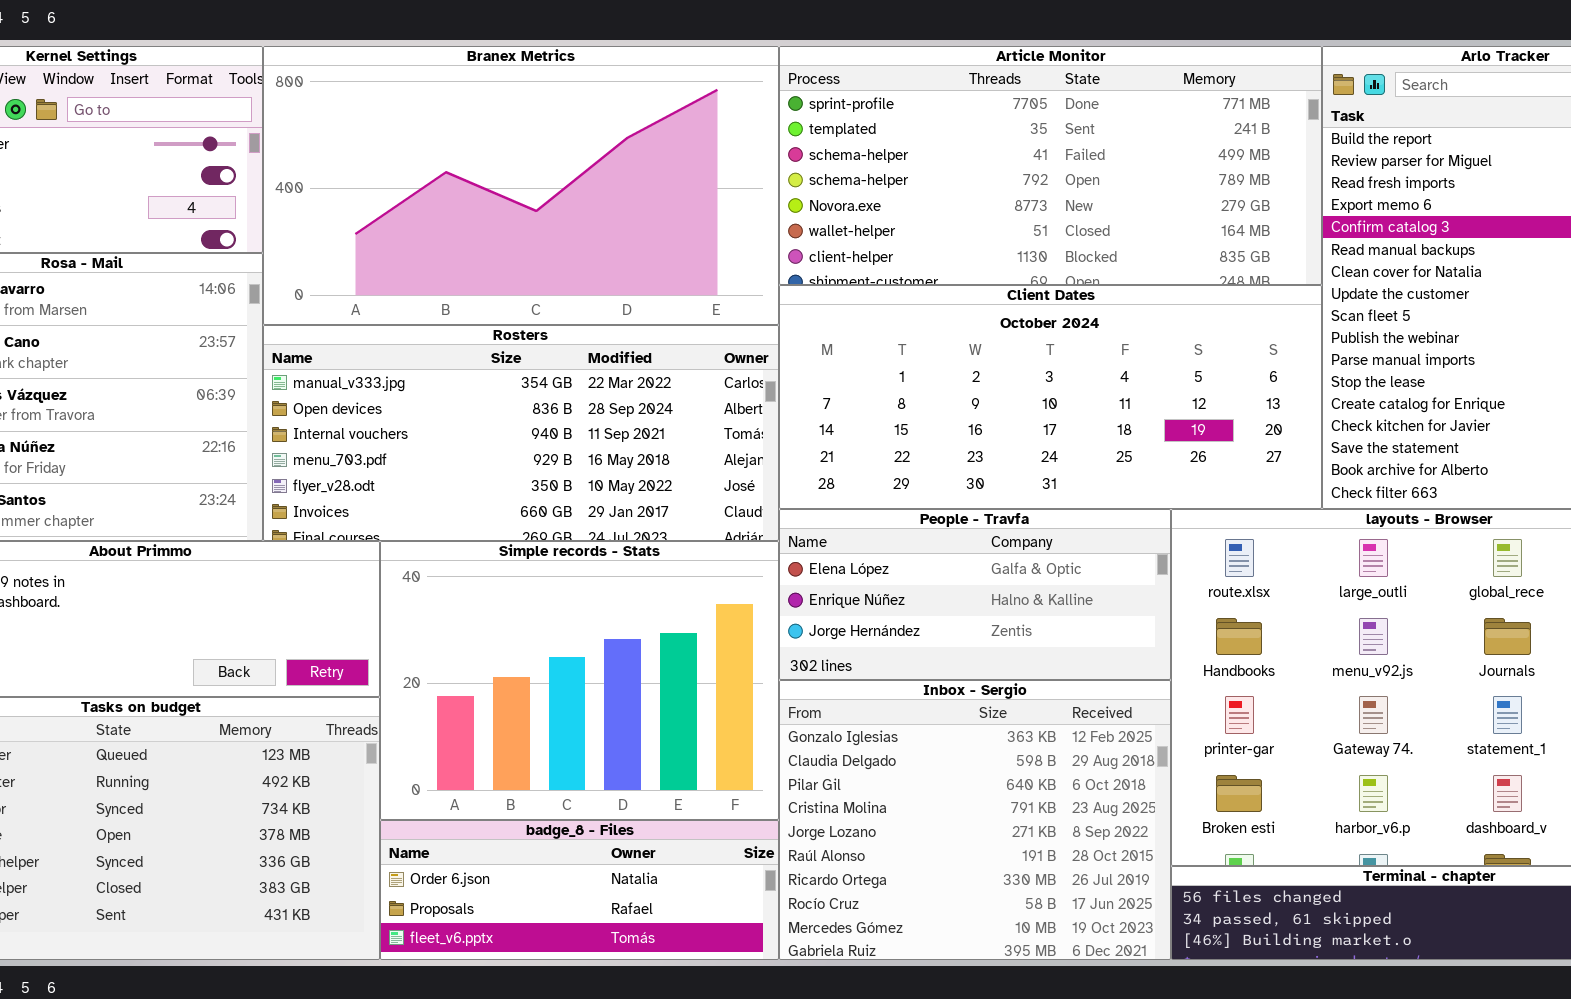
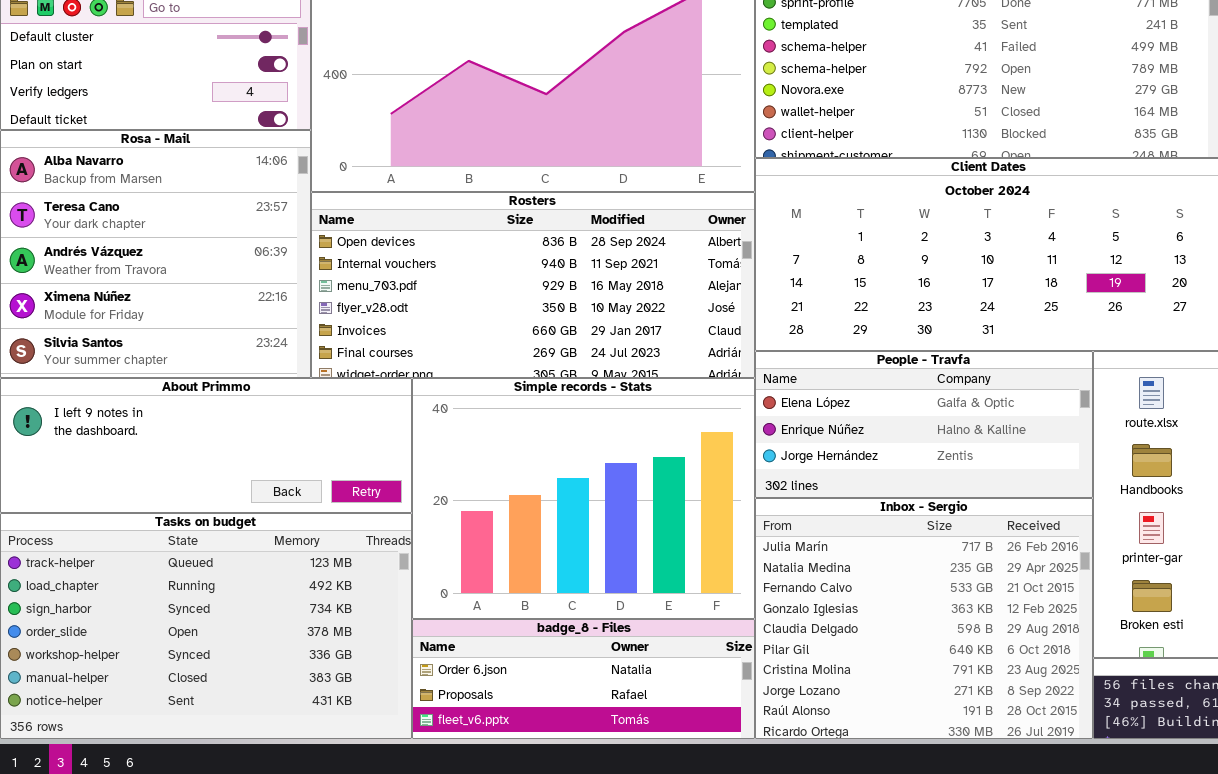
Rosters: [263,325,779,541] -> [311,192,755,378], scrolled down 1 row
Inbox - Sergio: [779,680,1171,960] -> [755,498,1093,739], scrolled up 3 rows

